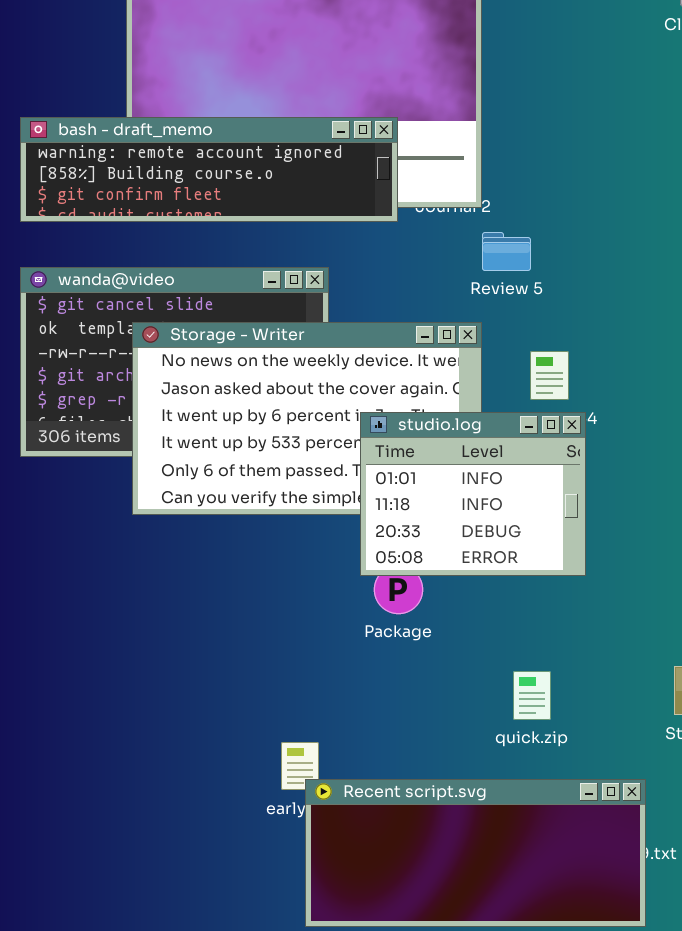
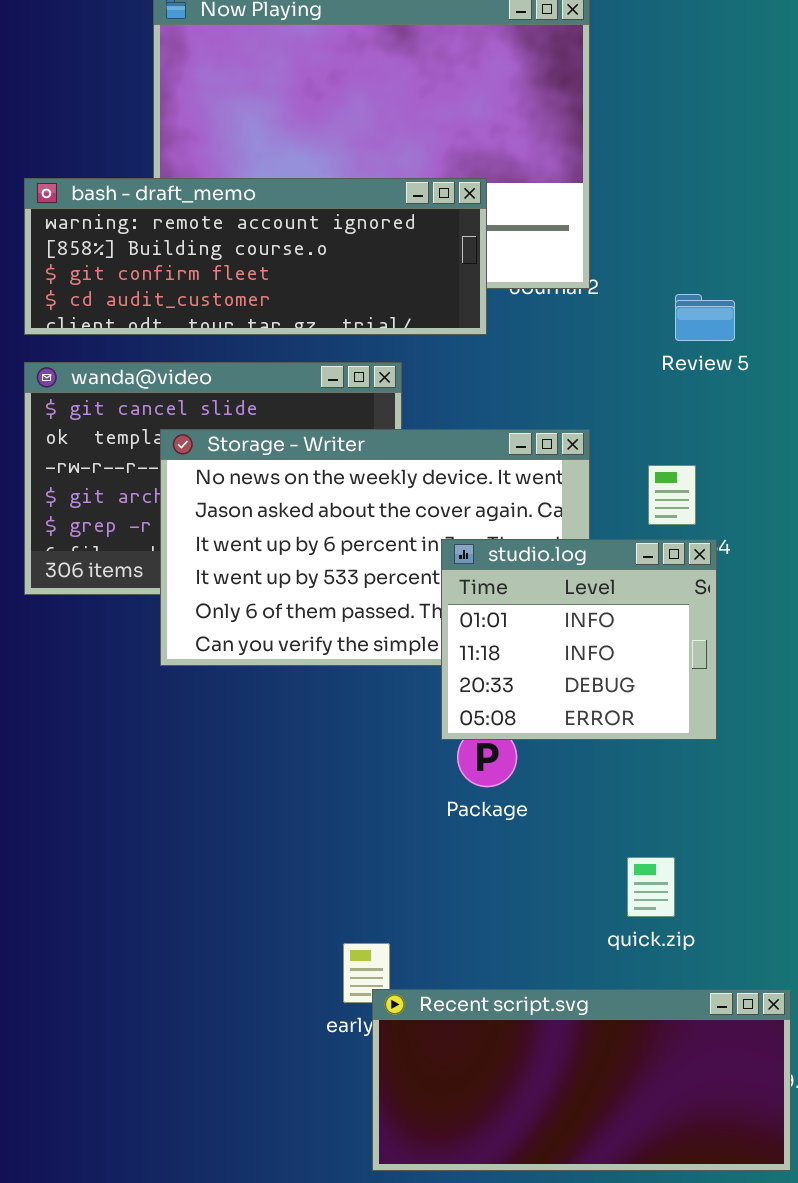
bash - draft_memo: [20,117,398,222] -> [24,178,487,335], resized
Review 5: [482,232,531,271] -> [675,294,735,341], moved

